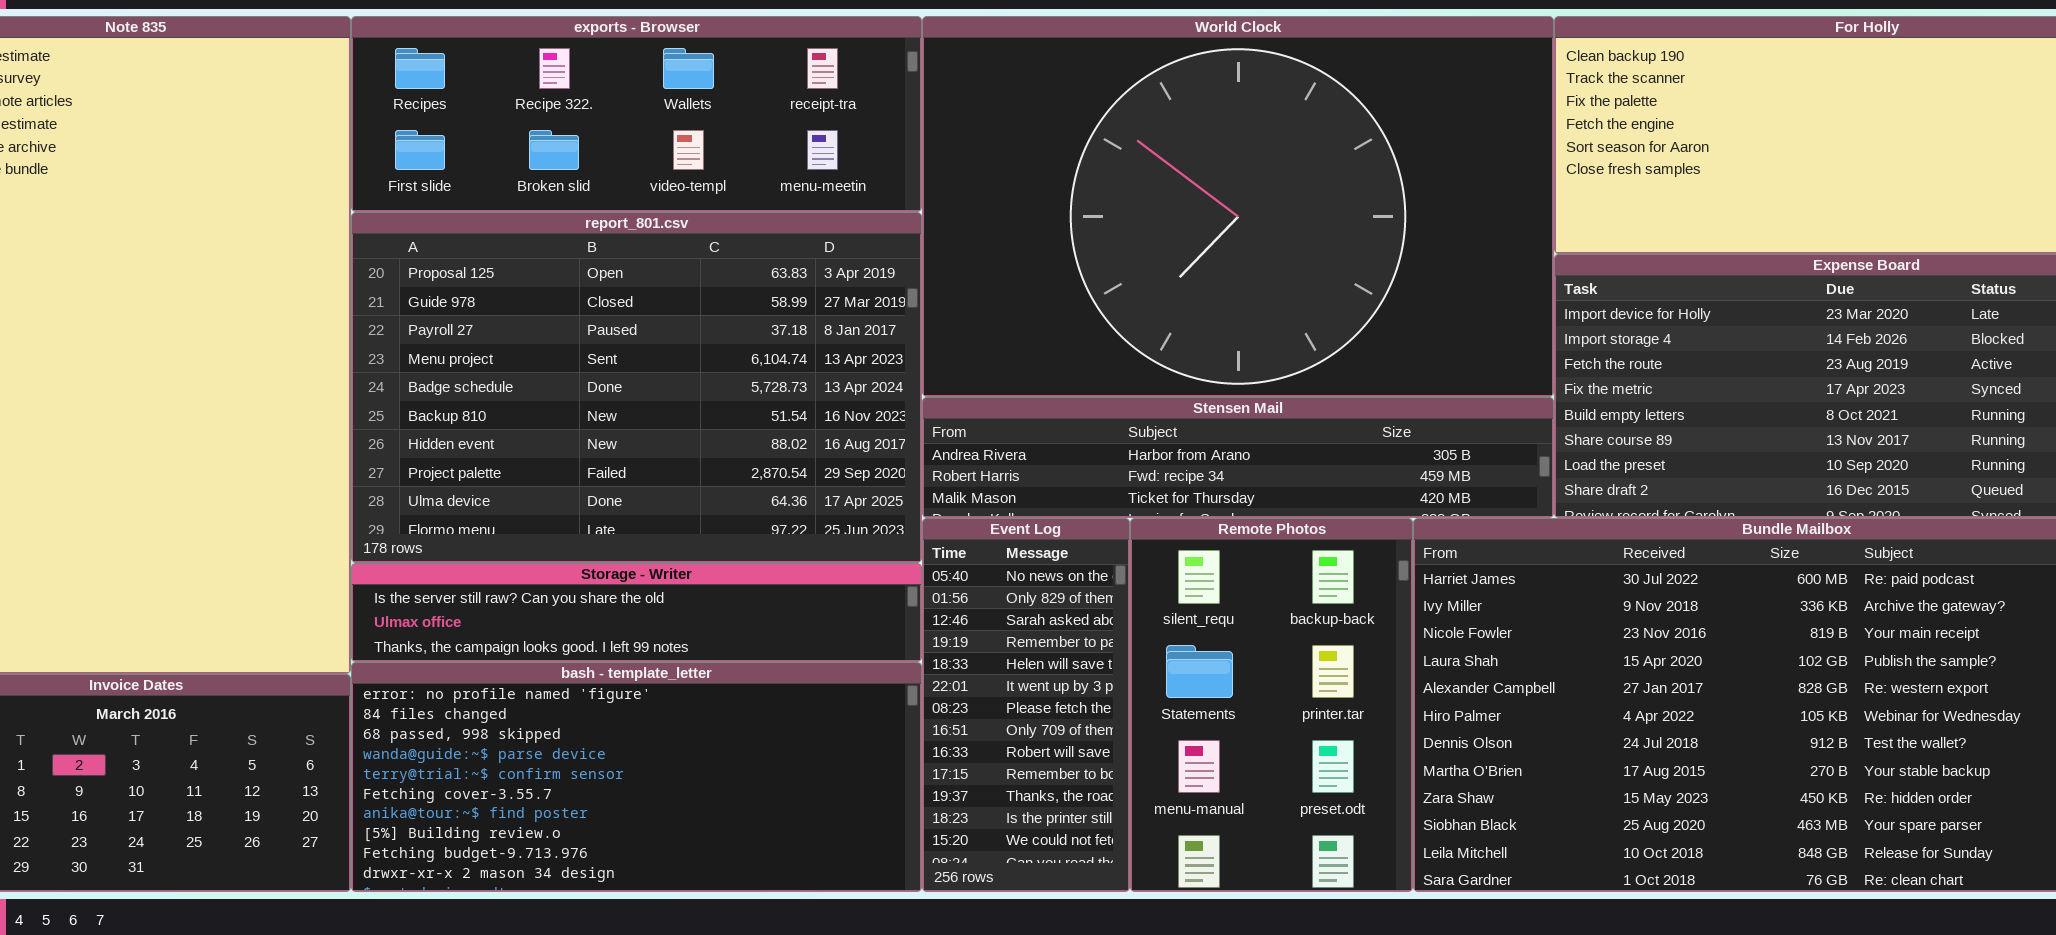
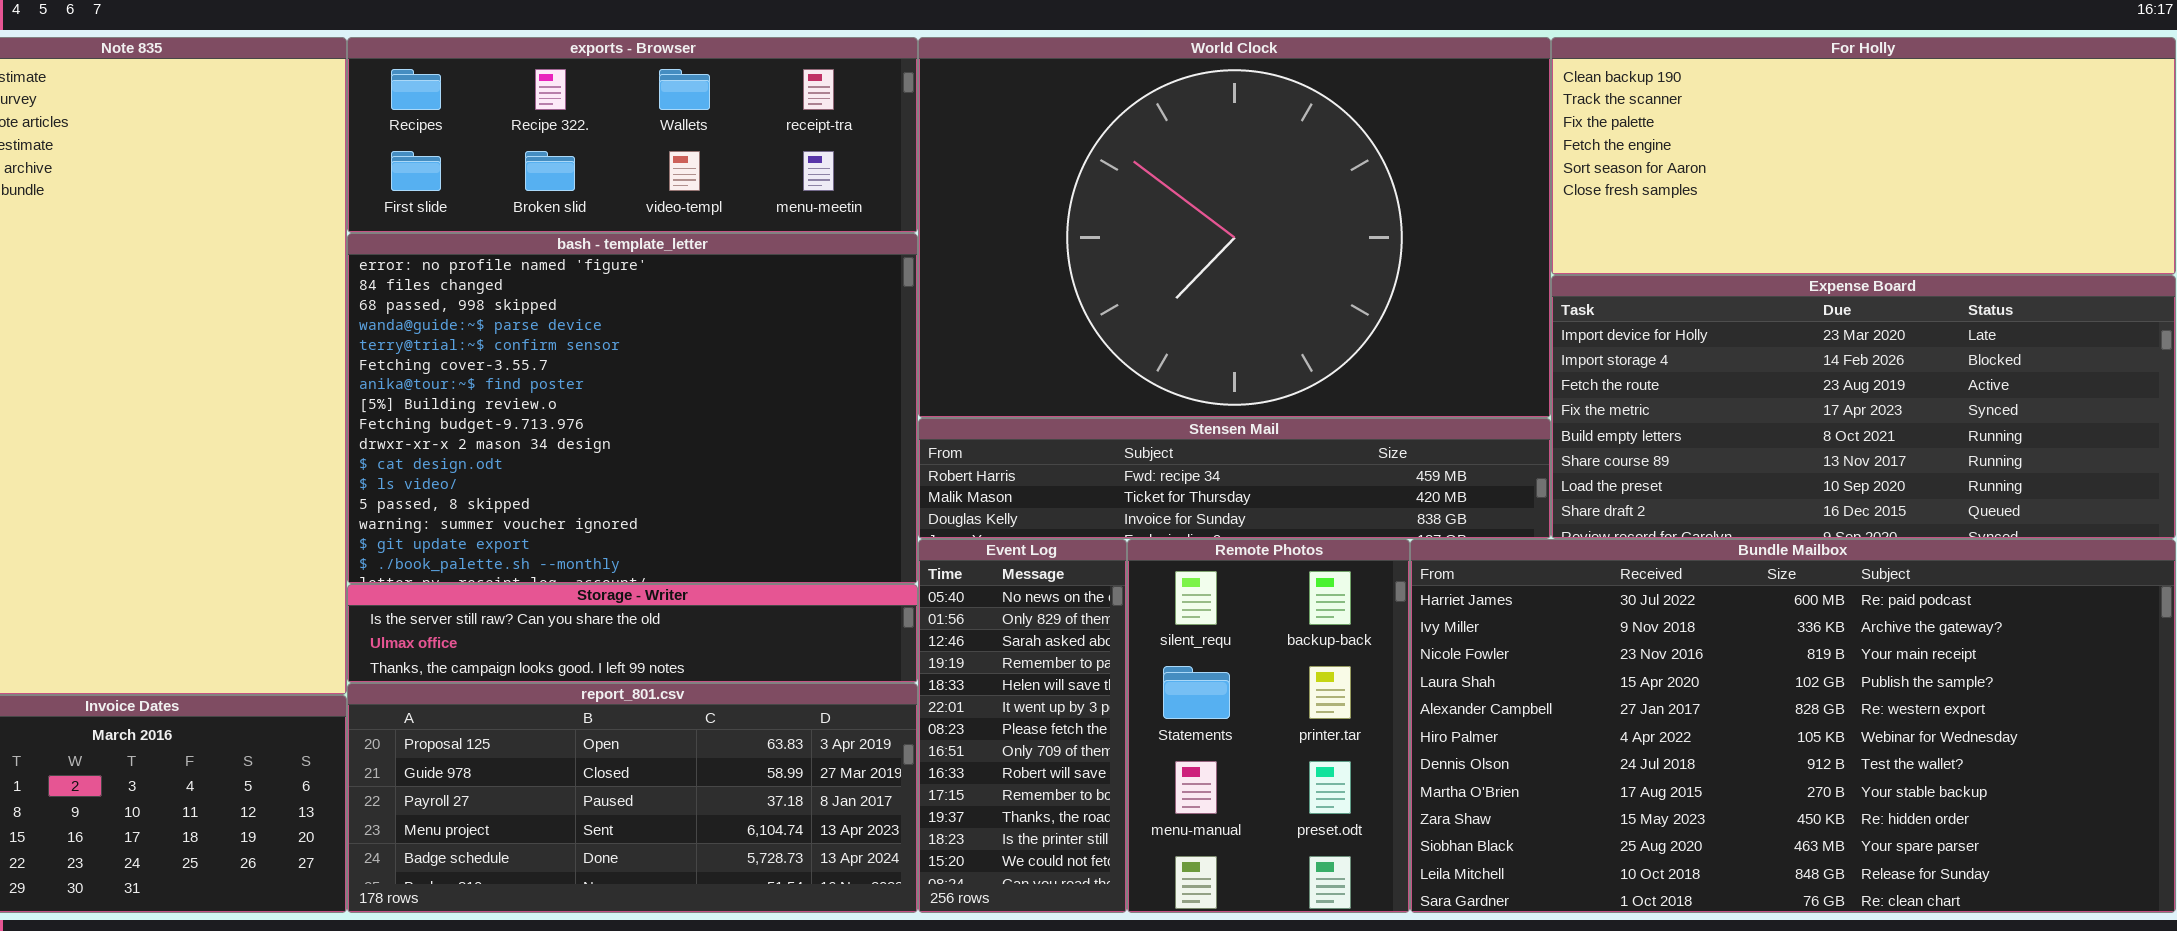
report_801.csv: [351,212,922,563] -> [347,683,918,913], moved, resized
Stensen Mail: [922,397,1554,518] -> [918,418,1551,539], scrolled down 1 row
bash - template_letter: [351,662,922,892] -> [347,233,918,584], moved, resized

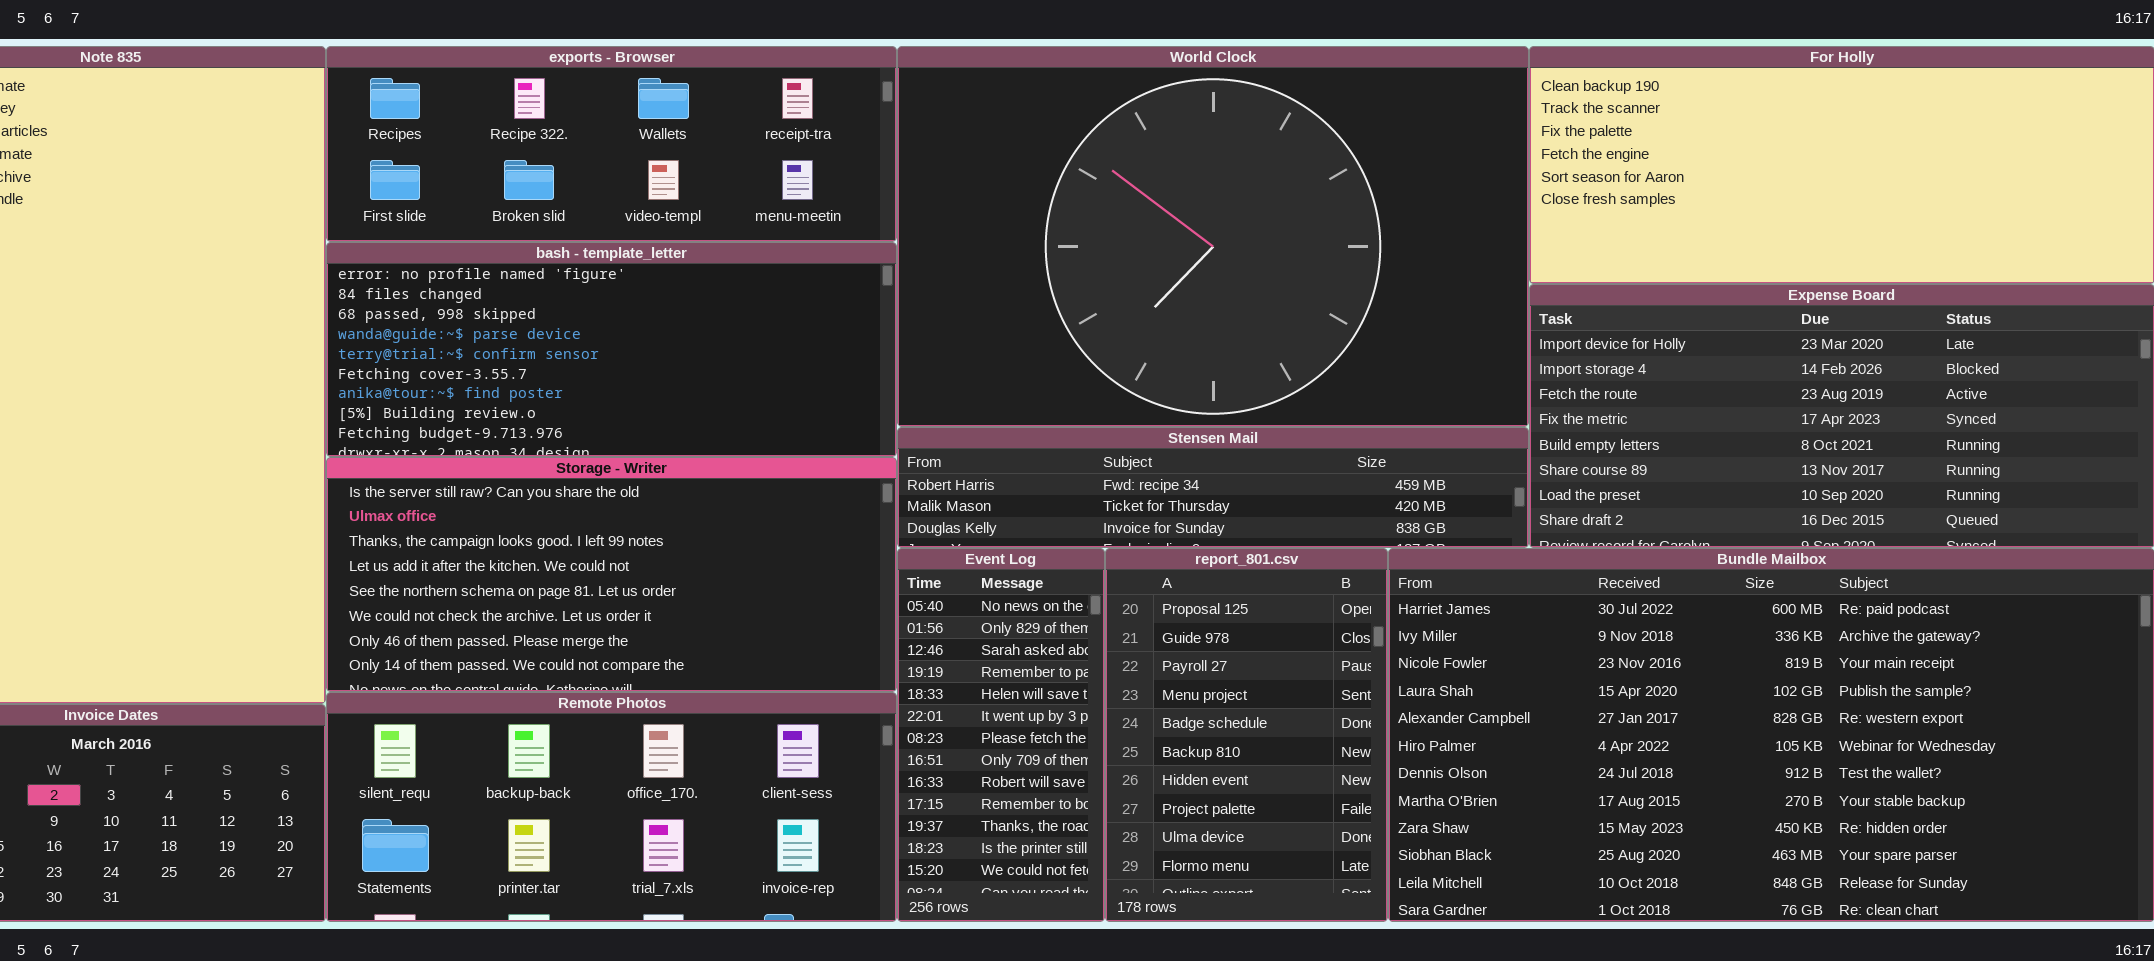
bash - template_letter: [347,233,918,584] -> [326,242,897,457], resized
Remote Photos: [1127,539,1410,913] -> [326,692,897,922], moved, resized
Storage - Writer: [347,584,918,683] -> [326,457,897,692], resized
report_801.csv: [347,683,918,913] -> [1105,548,1388,922], moved, resized

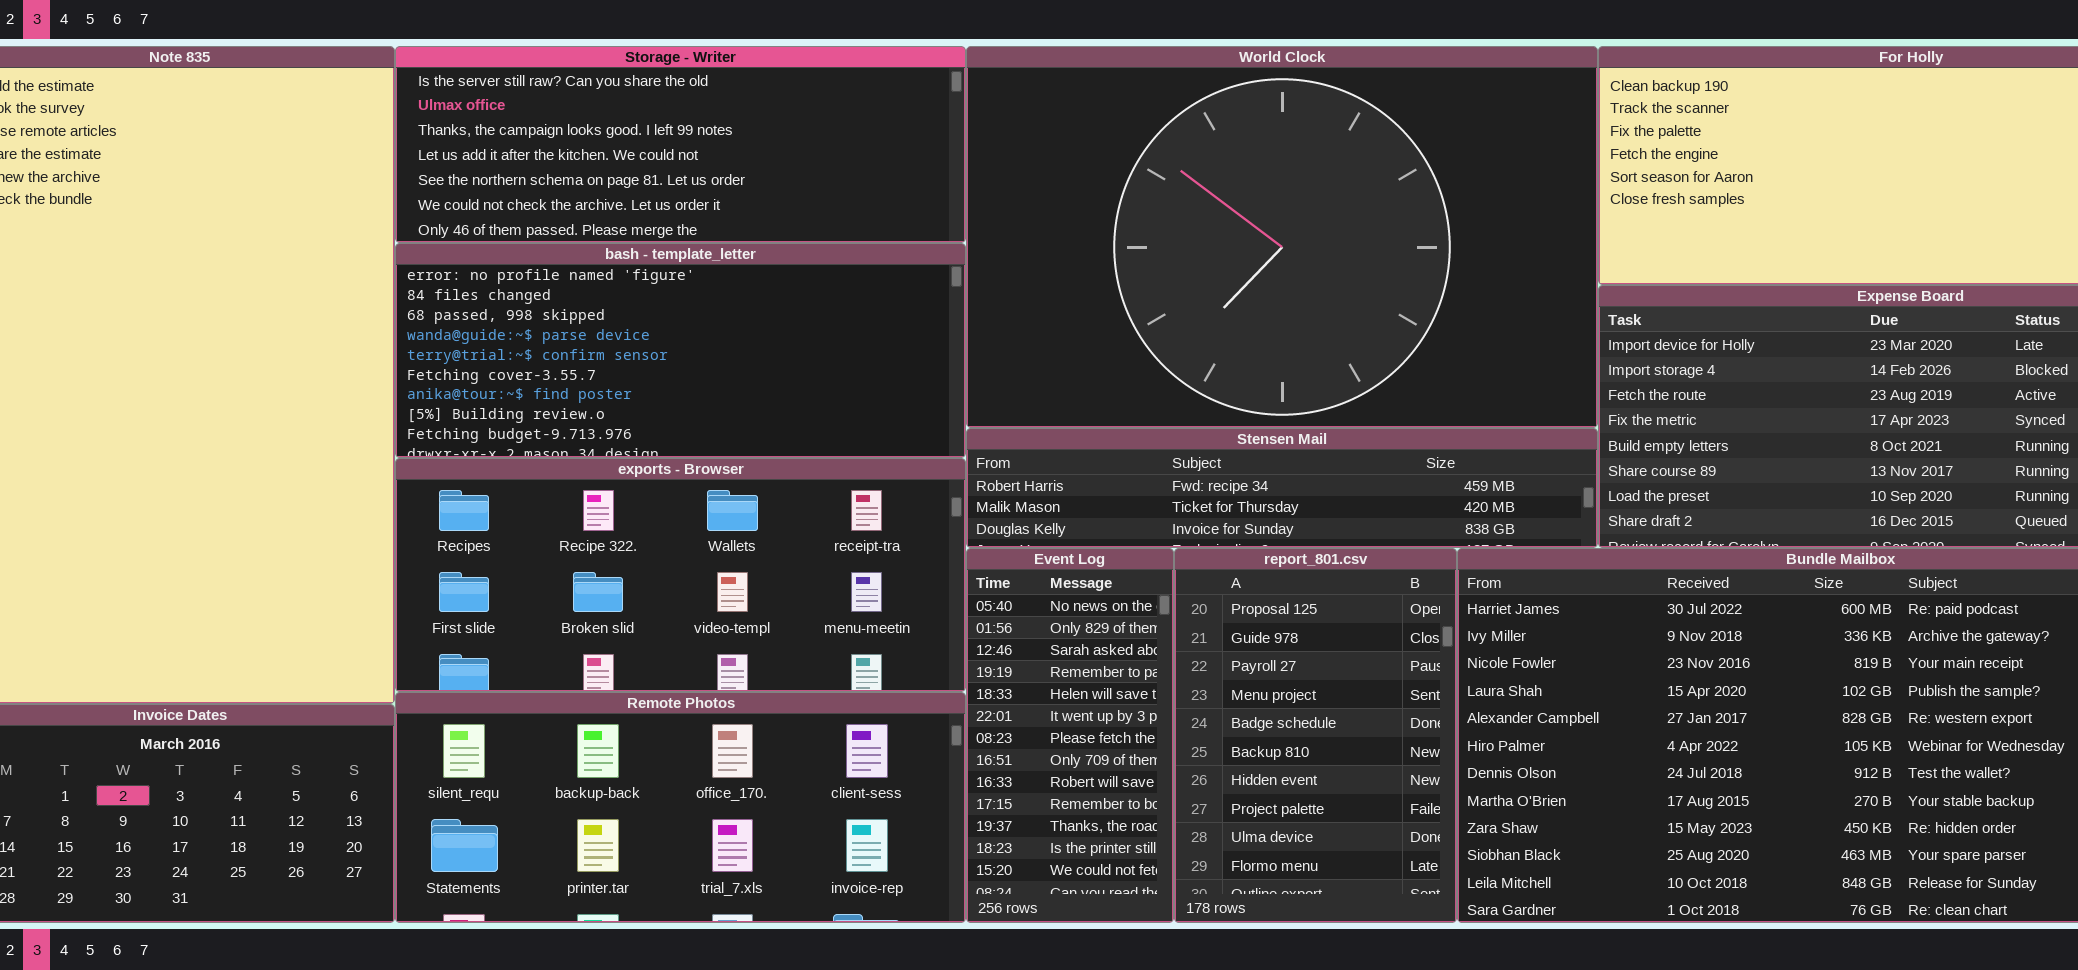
exports - Browser: [326,46,897,242] -> [395,458,966,692], moved, resized
Storage - Writer: [326,457,897,692] -> [395,46,966,243], moved, resized

